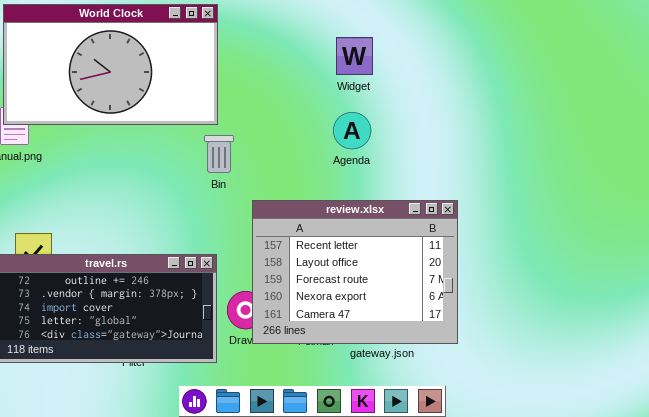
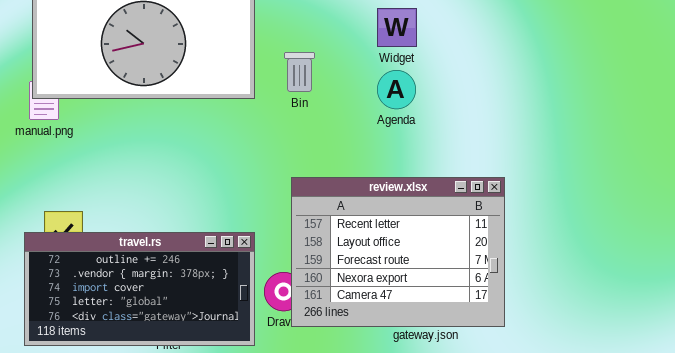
Agenda: [333,112,371,149] -> [377,70,416,109], moved
Bin: [204,135,234,173] -> [284,52,315,92], moved

